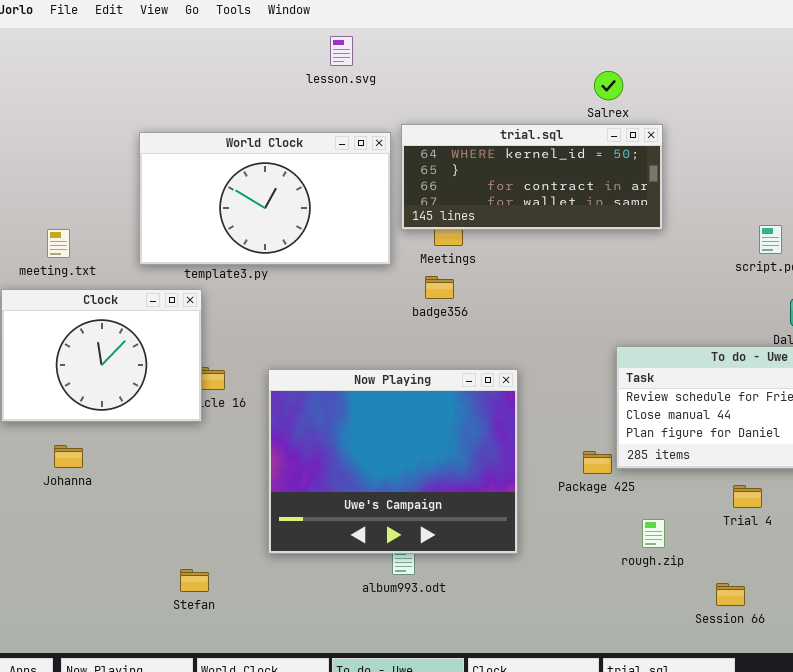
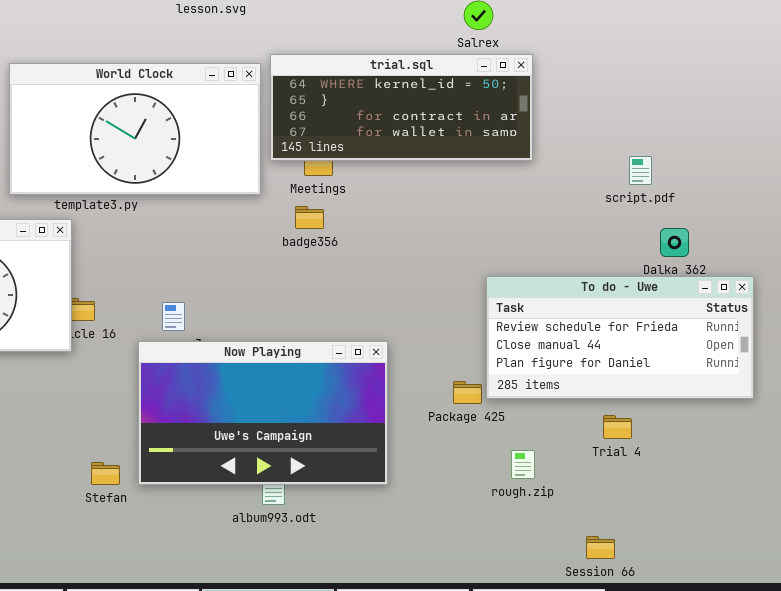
Now Playing: [268,369,518,554] -> [138,341,388,485], resized
Stefan: [180,569,209,592] -> [91,462,120,485], moved
Session 66: [716,583,745,606] -> [586,536,615,559], moved

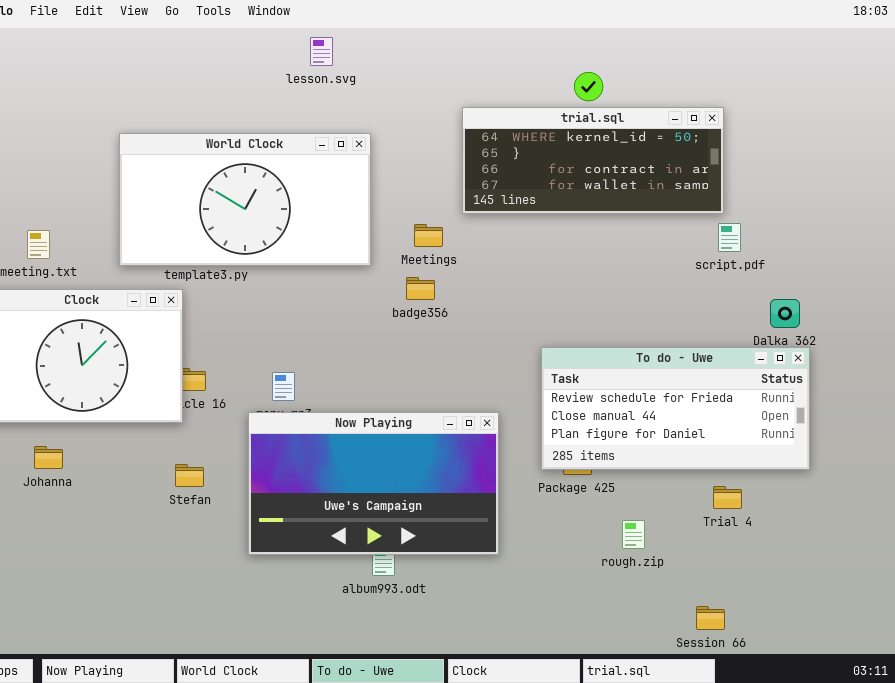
trial.sql: [270,54,533,161] -> [462,107,724,214], moved
script.pdf: [629,156,652,185] -> [718,223,741,252], moved
To do - Uwe: [486,276,754,399] -> [541,347,810,470], moved
Stefan: [91,462,120,485] -> [175,464,204,487], moved

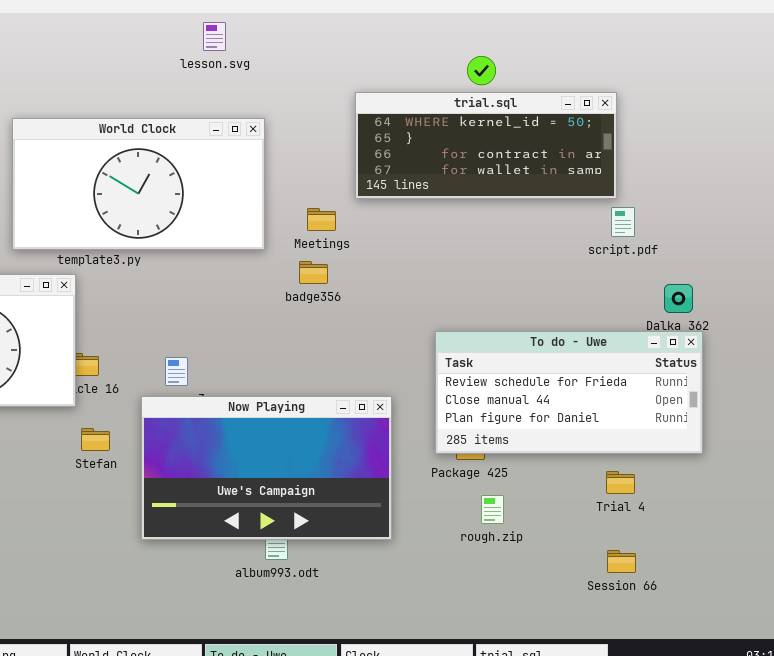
Stefan: [175,464,204,487] -> [81,428,110,451], moved
rough.zip: [622,520,645,549] -> [481,495,504,524], moved
Session 66: [696,606,725,630] -> [607,550,636,573], moved

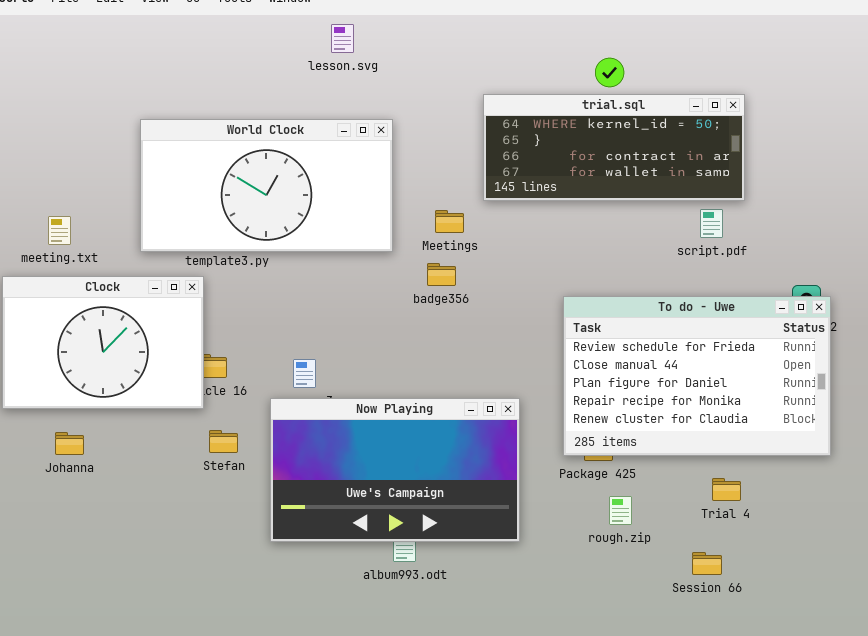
script.pdf: [611,207,635,237] -> [700,209,723,238], moved
To do - Uwe: [435,331,703,454] -> [563,296,831,456], resized
Trial 4: [606,471,635,494] -> [712,478,741,501], moved
Session 66: [607,550,636,573] -> [692,552,722,575], moved

